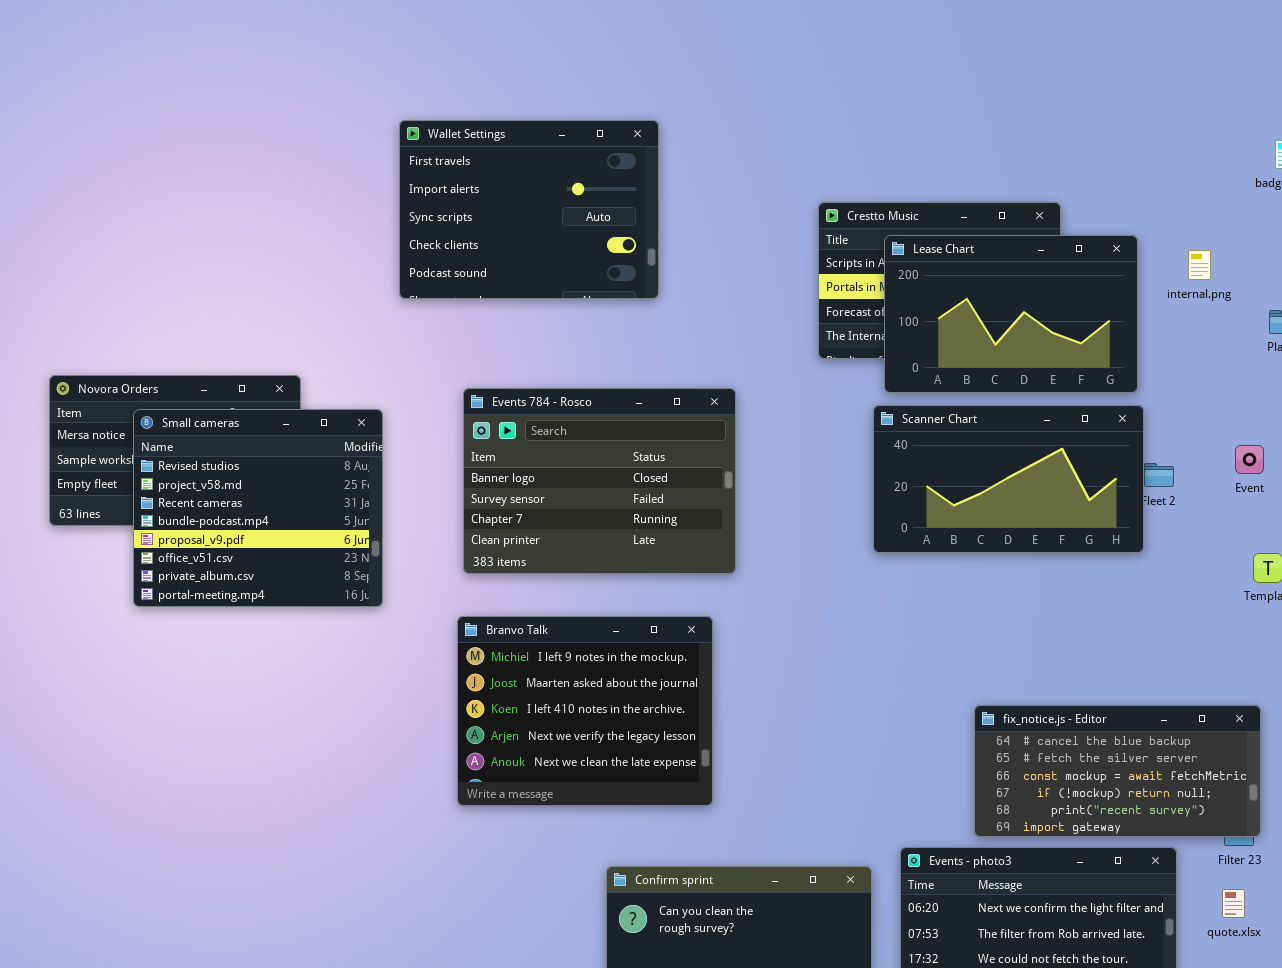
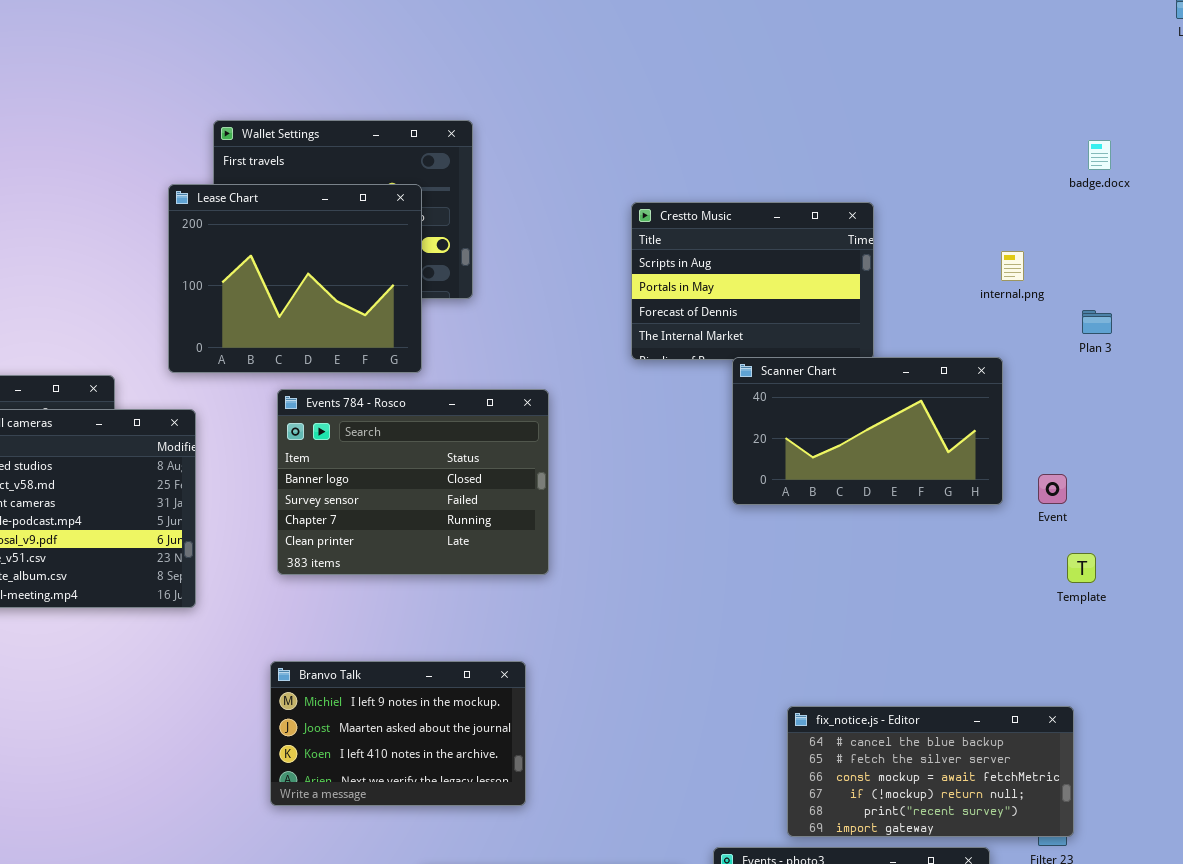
Lease Chart: [884,235,1138,393] -> [168,184,422,373], moved, resized
Scanner Chart: [873,405,1144,553] -> [732,357,1003,505], moved
Event: [1235,445,1264,474] -> [1038,474,1067,504], moved
Branvo Talk: [457,616,713,806] -> [270,661,526,806], resized

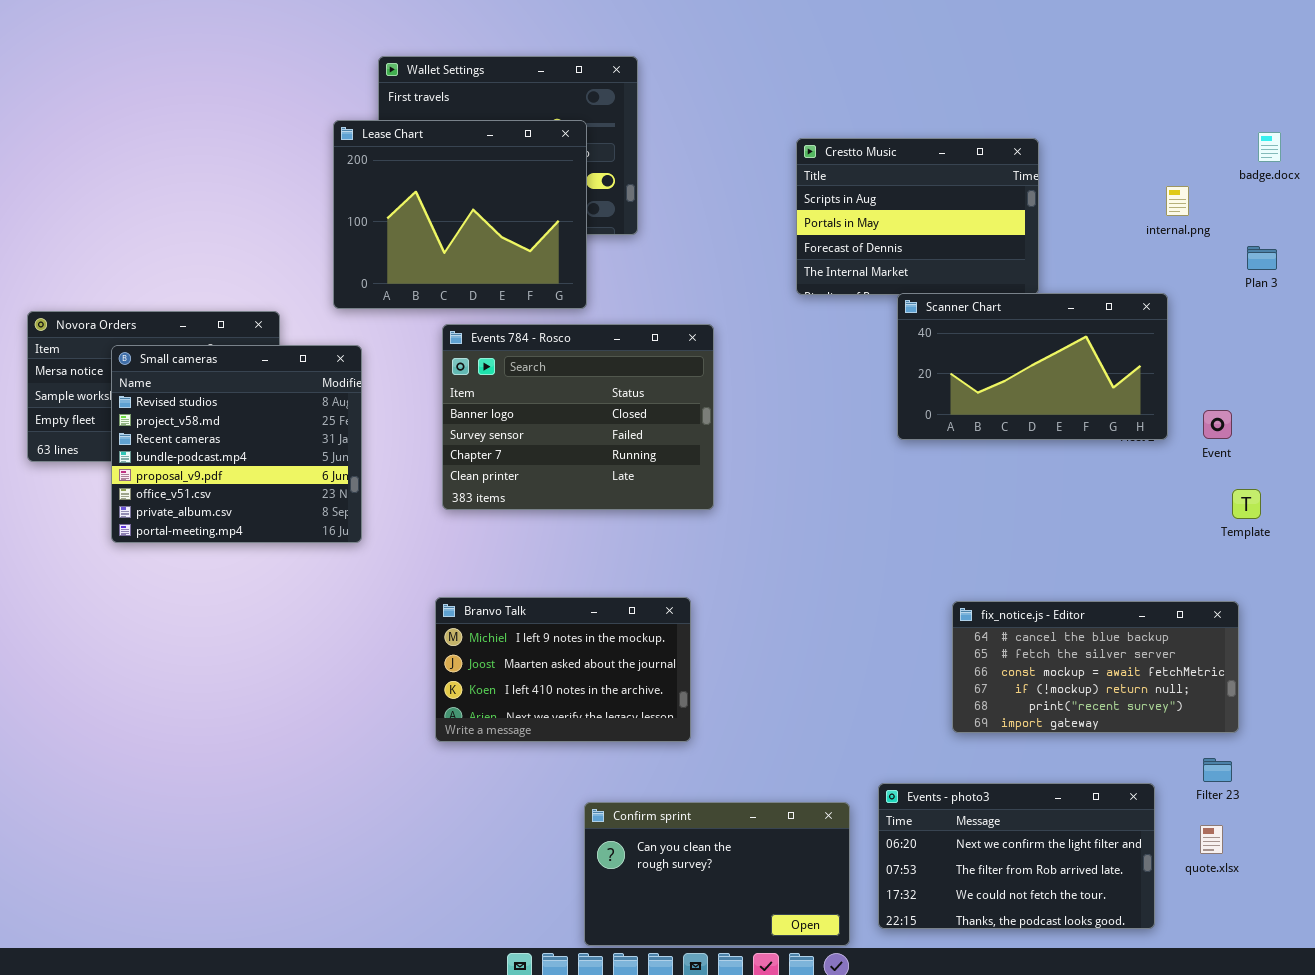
badge.docx: [1088,140,1111,170] -> [1258,132,1281,162], moved
fix_notice.js - Editor: [787,706,1074,837] -> [952,601,1239,733], moved

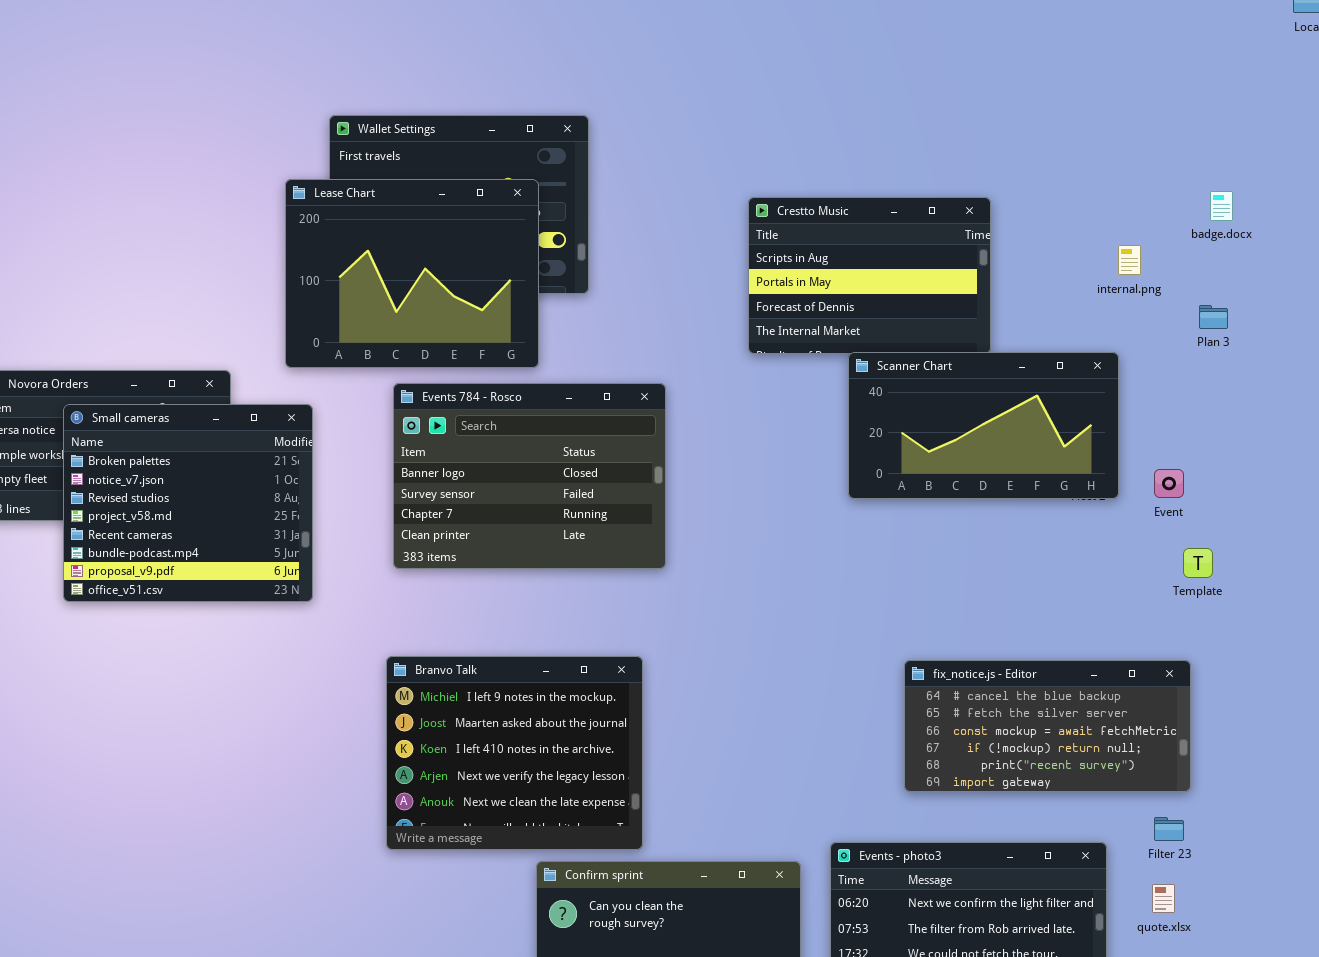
Small cameras: [111,345,362,543] -> [63,404,313,602], scrolled up 2 rows
Branvo Talk: [435,597,691,742] -> [386,656,643,850], resized

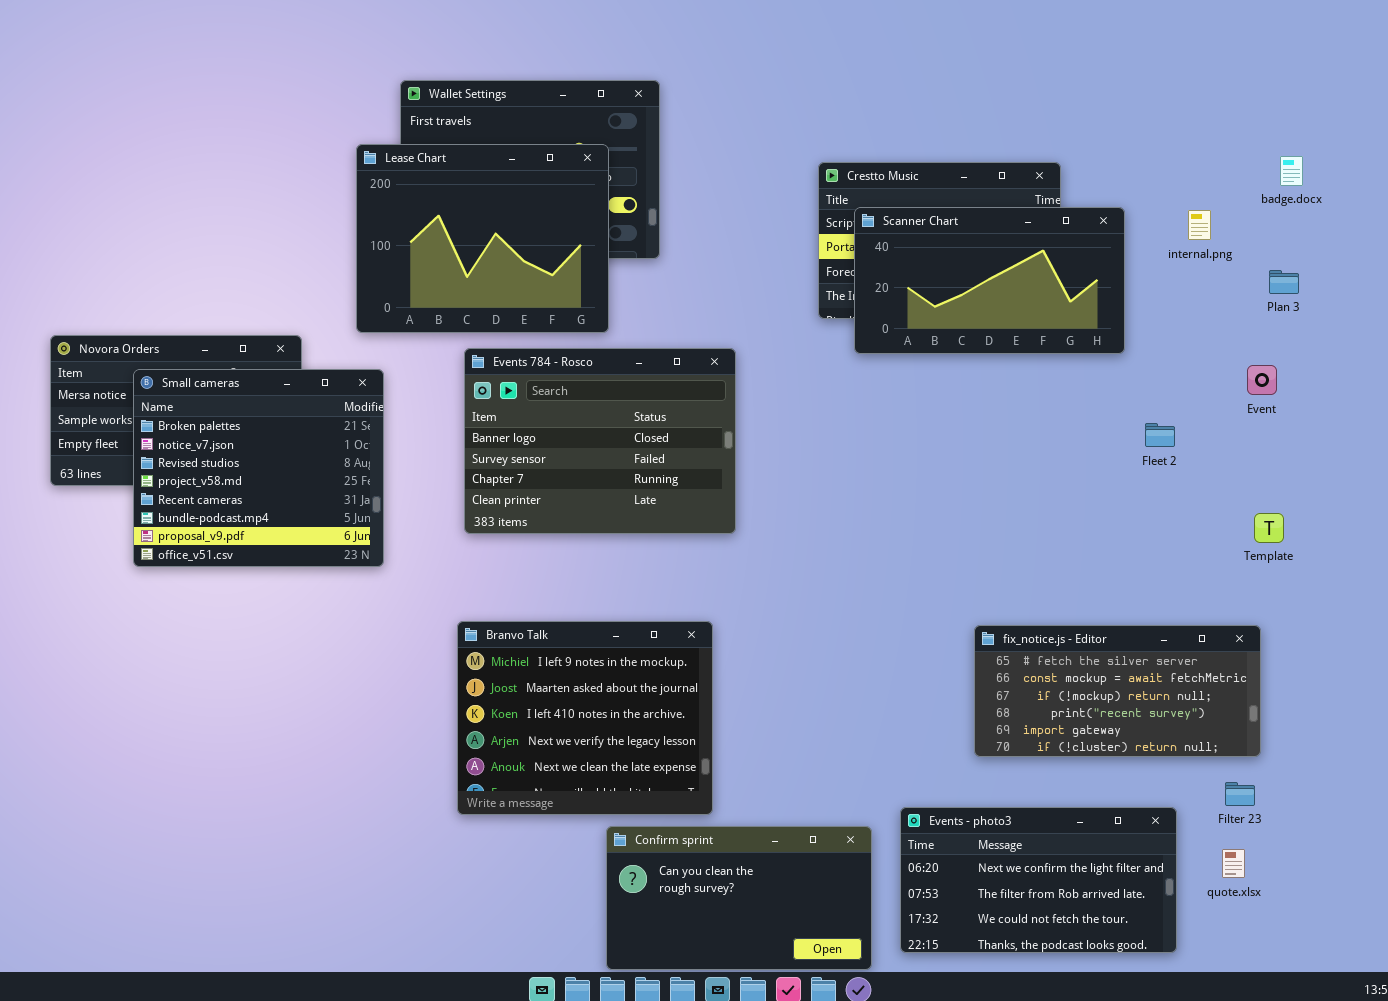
Scanner Chart: [848,352,1119,499] -> [854,207,1125,354], moved
Event: [1154,469,1184,498] -> [1247,365,1277,395], moved
fix_notice.js - Editor: [904,660,1191,792] -> [974,625,1261,757], scrolled down 1 row

